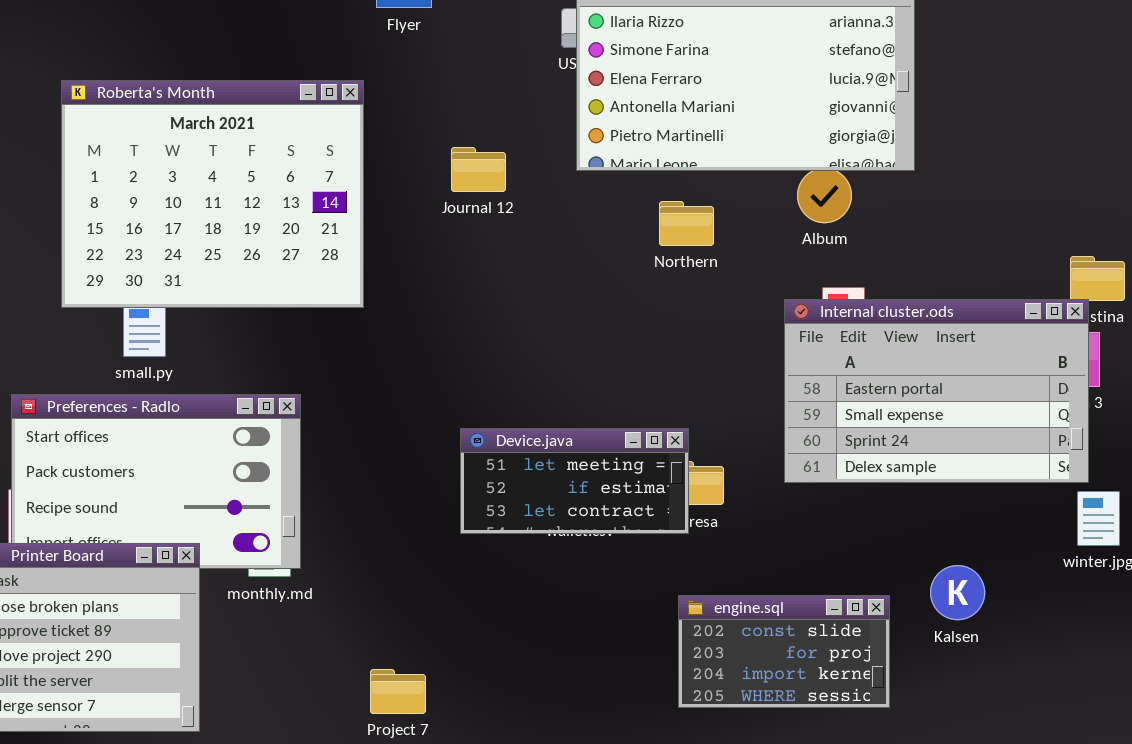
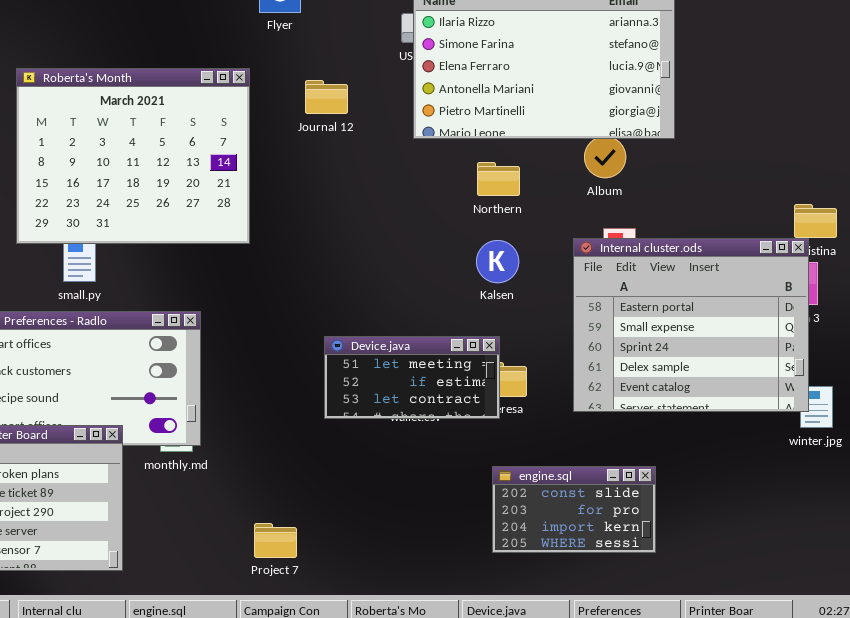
Journal 12: [451,147,506,192] -> [305,80,348,114], moved
Internal cluster.ods: [784,299,1089,483] -> [573,238,809,412], resized
Kalsen: [930,565,985,620] -> [476,240,519,283], moved

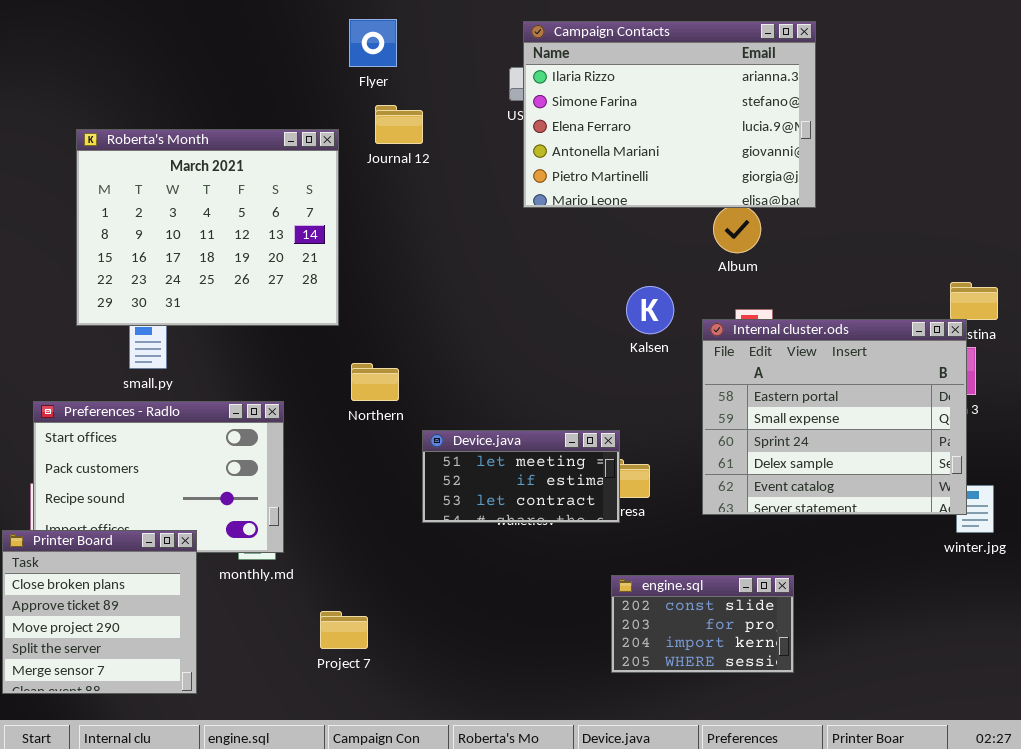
Journal 12: [305,80,348,114] -> [375,105,423,144], moved
Northern: [477,162,520,196] -> [351,363,399,401], moved
Kalsen: [476,240,519,283] -> [626,286,674,334], moved
Project 7: [254,523,297,558] -> [320,611,368,649], moved

